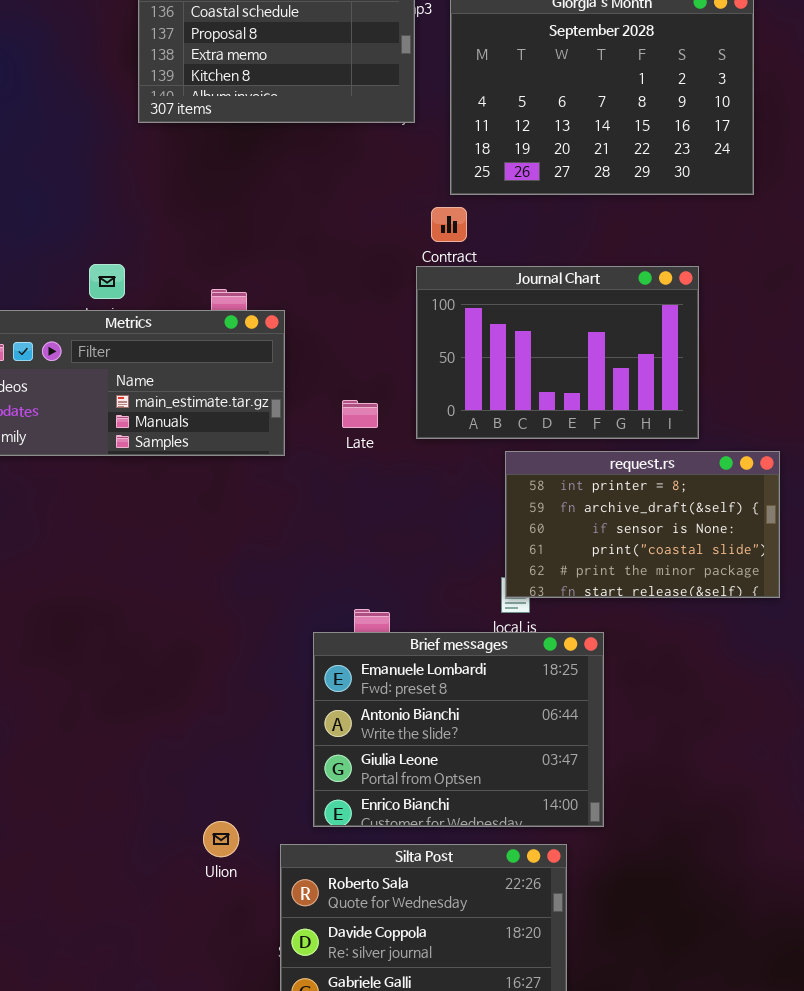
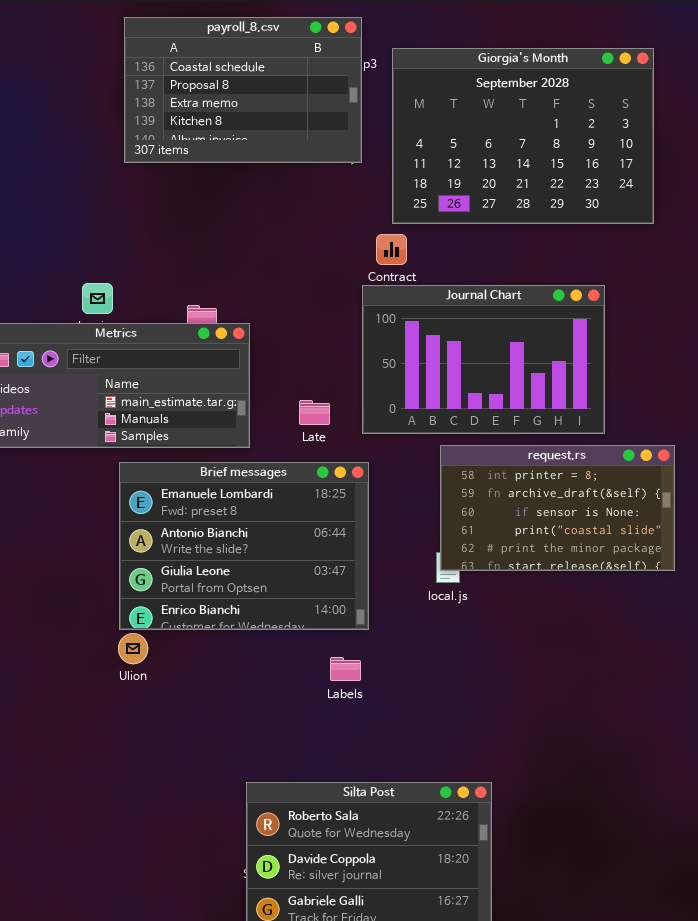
Brief messages: [313,632,604,827] -> [119,462,369,630], moved
Ulion: [203,821,239,857] -> [118,633,148,664], moved

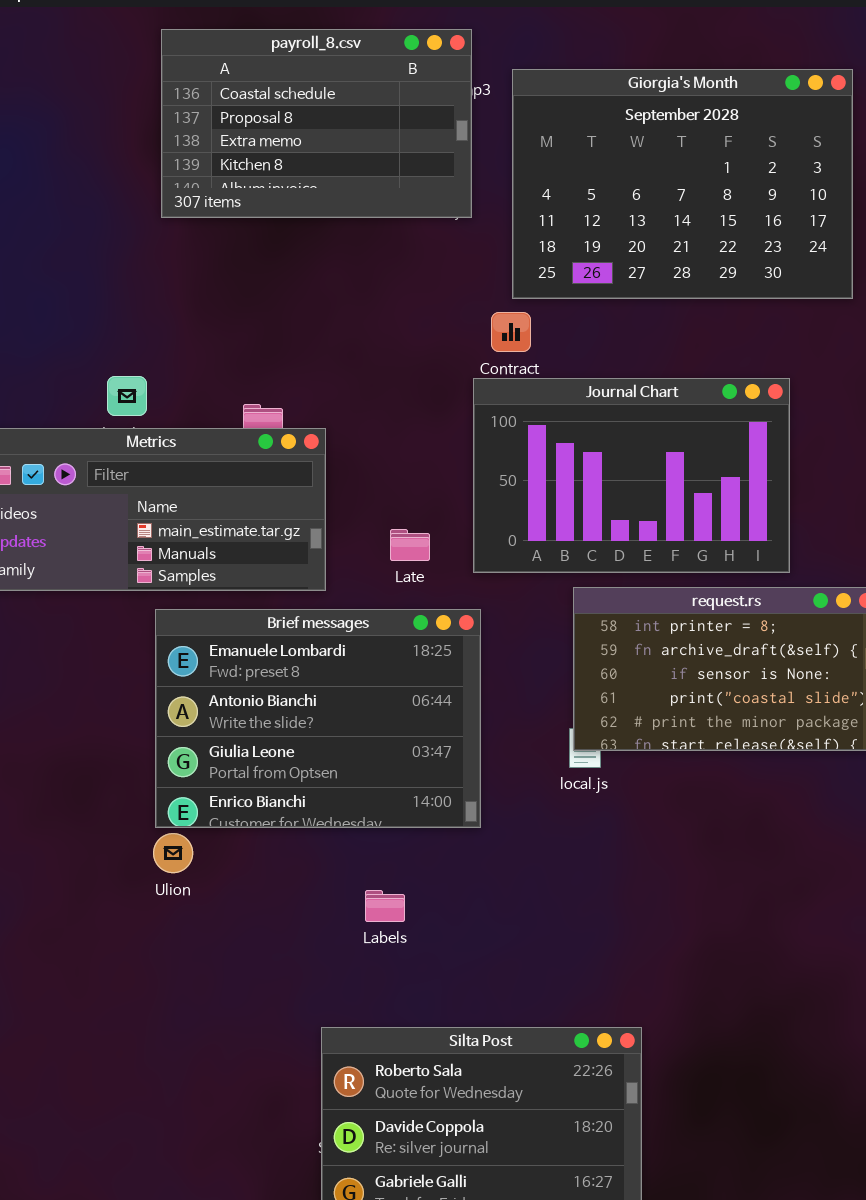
Labels: [330,657,361,681] -> [365,890,405,922], moved

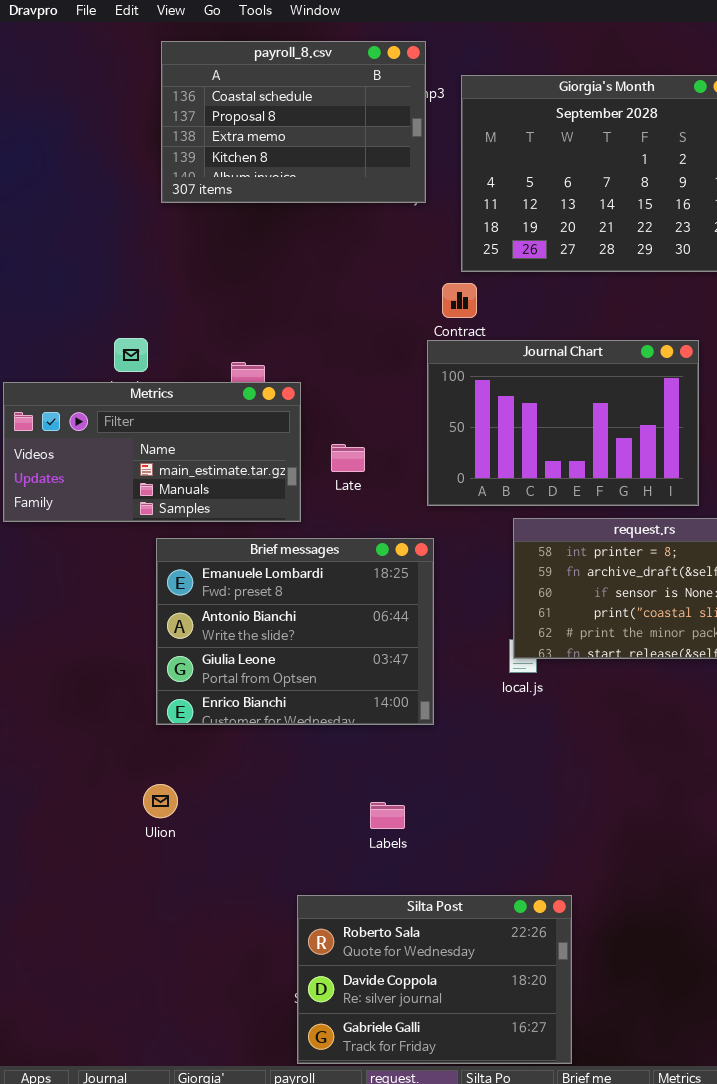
Late: [390,529,430,561] -> [331,444,365,472], moved
Ulion: [153,833,193,873] -> [143,784,178,818], moved
Labels: [365,890,405,922] -> [370,802,405,829], moved

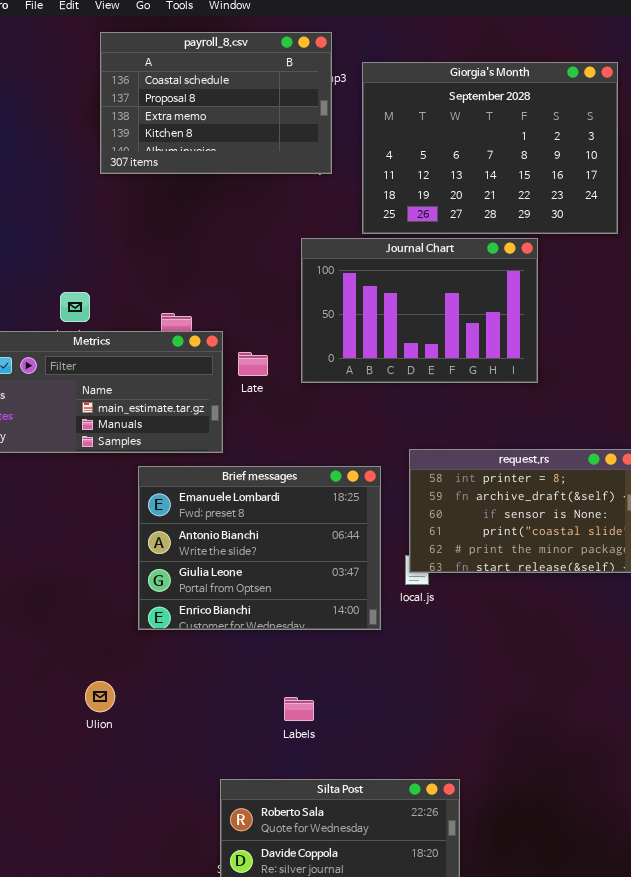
Journal Chart: [427,340,699,506] -> [301,238,538,383], moved
Late: [331,444,365,472] -> [238,352,268,376], moved
Brief messages: [156,538,434,725] -> [138,466,381,630], moved

